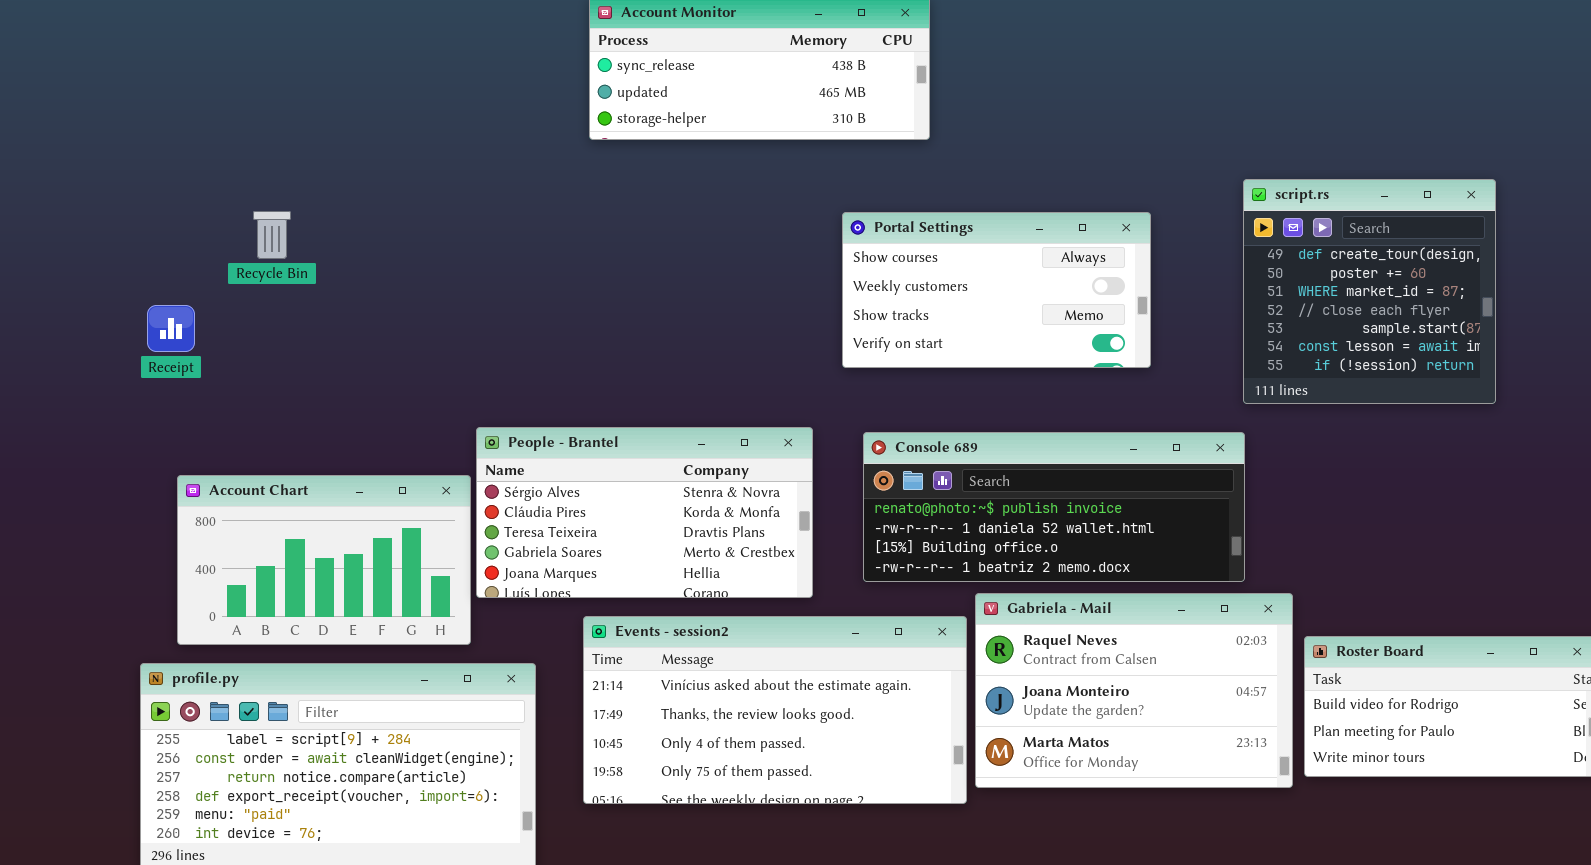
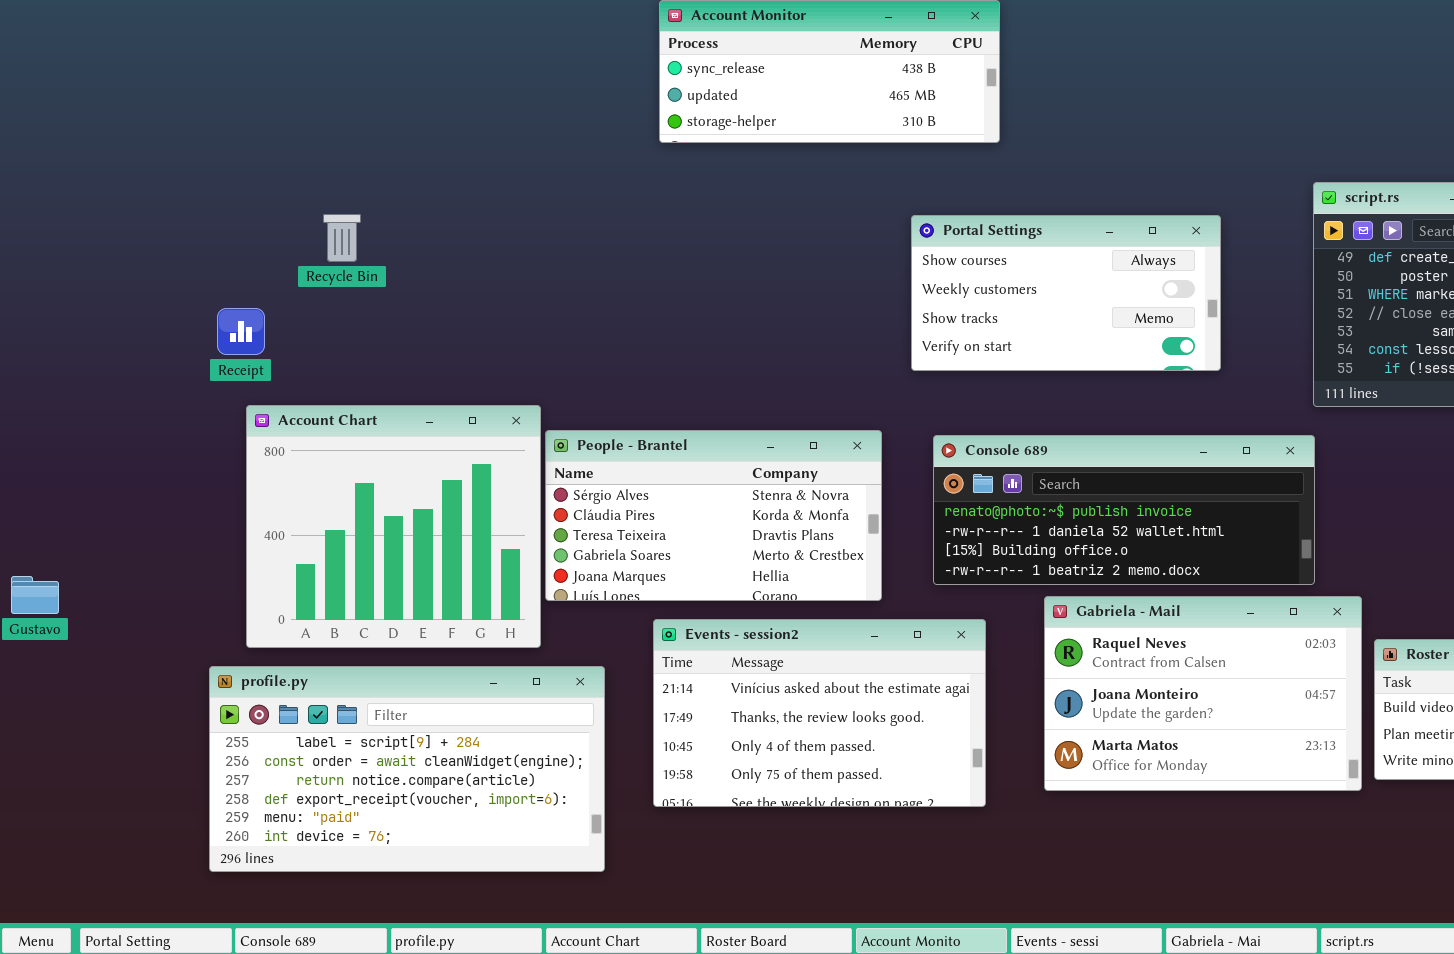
Account Chart: [177,475,471,645] -> [246,405,541,648], resized
Events - session2: [583,616,967,804] -> [653,619,986,807], resized

